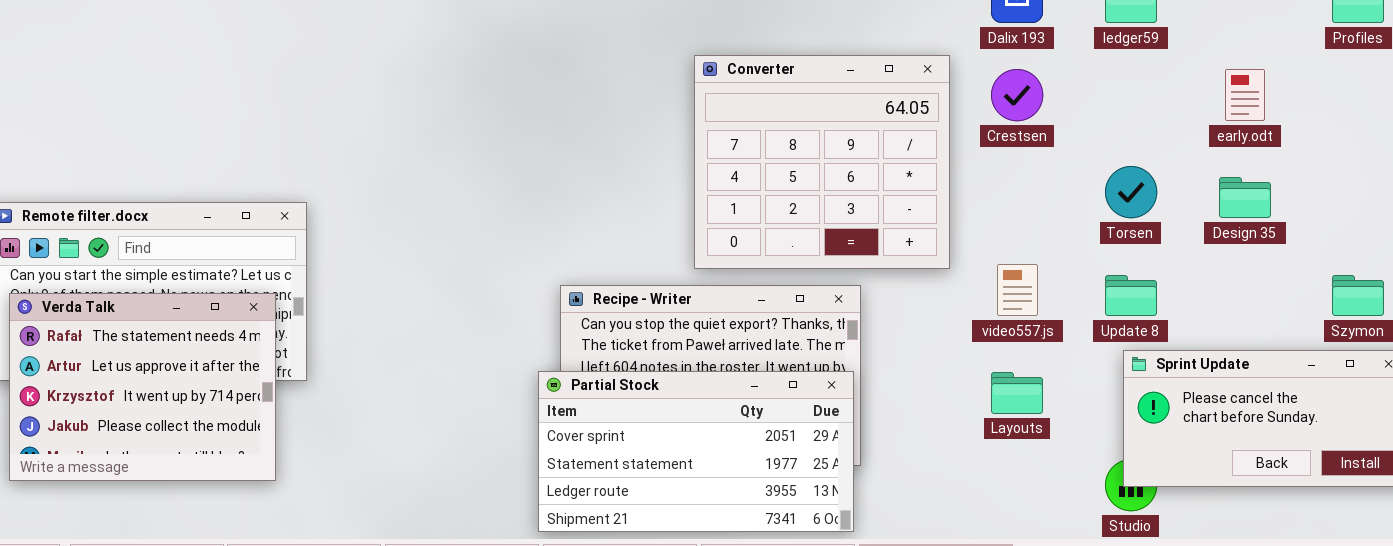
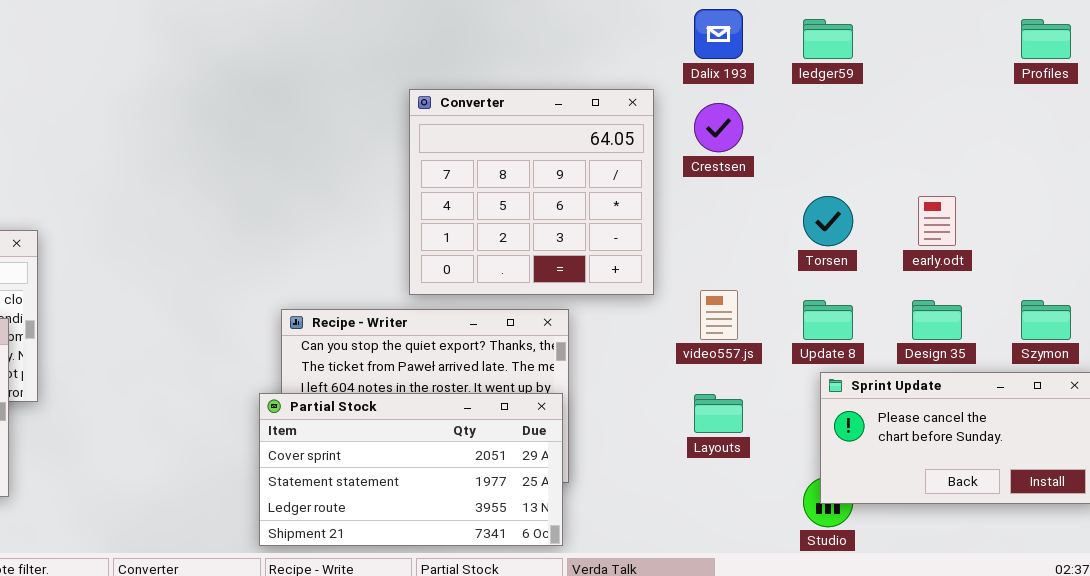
early.odt: [1225,69,1265,121] -> [918,196,956,246], moved
Design 35: [1219,177,1271,218] -> [912,300,962,340], moved

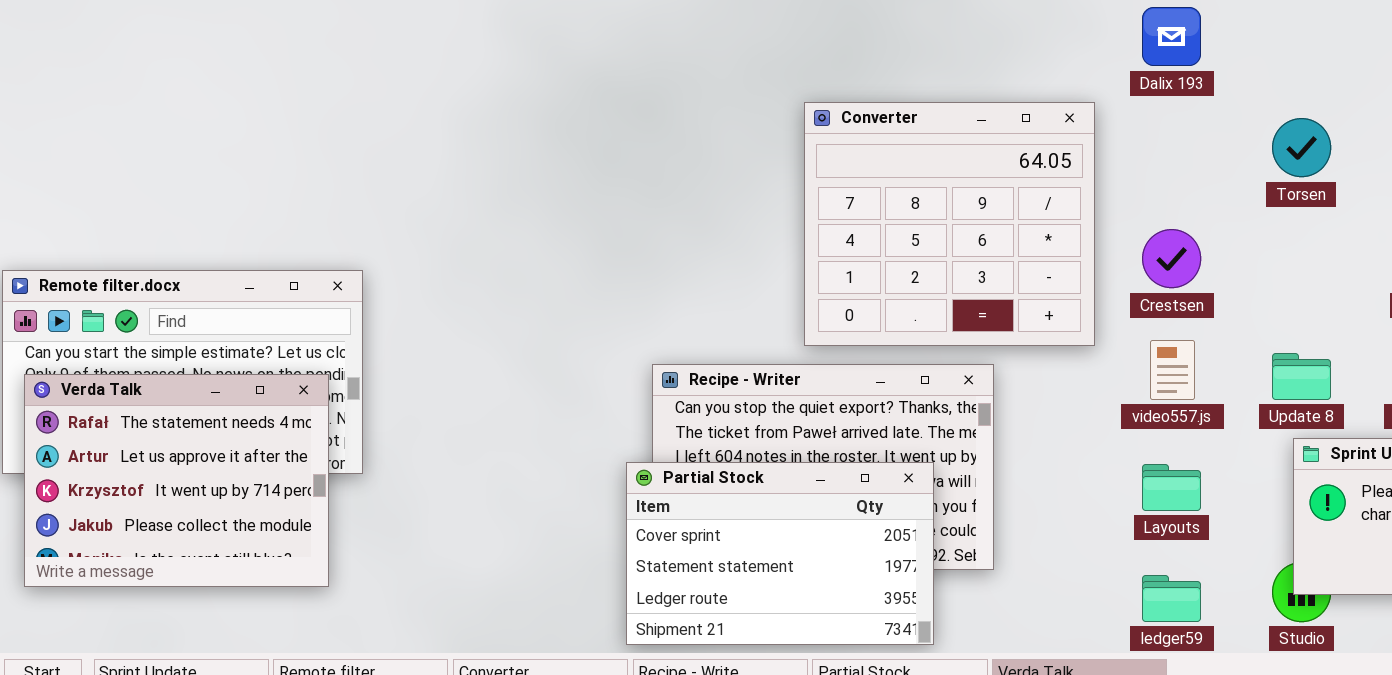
ledger59: [803,19,853,59] -> [1142,575,1201,622], moved
Crestsen: [694,103,743,152] -> [1142,229,1201,288], moved
Torsen: [803,196,853,246] -> [1272,118,1331,177], moved
Partial Stock: [259,393,563,546] -> [626,462,934,645], resized

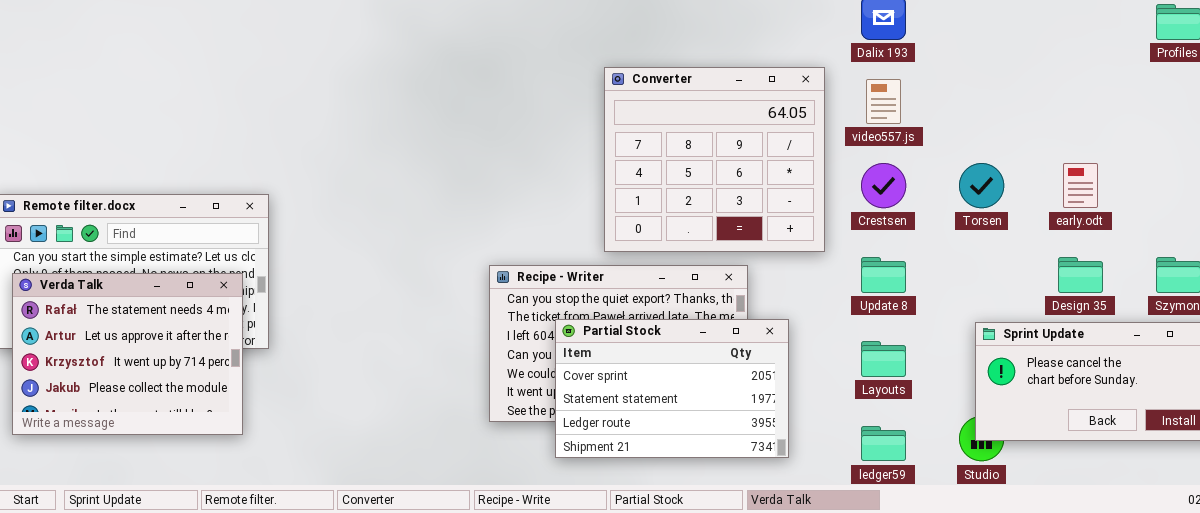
Torsen: [1272,118,1331,177] -> [959,163,1004,208], moved
video557.js: [1150,340,1195,400] -> [866,79,901,124], moved
Update 8: [1272,353,1331,400] -> [861,257,906,293], moved
Partial Stock: [626,462,934,645] -> [555,319,789,458], moved

